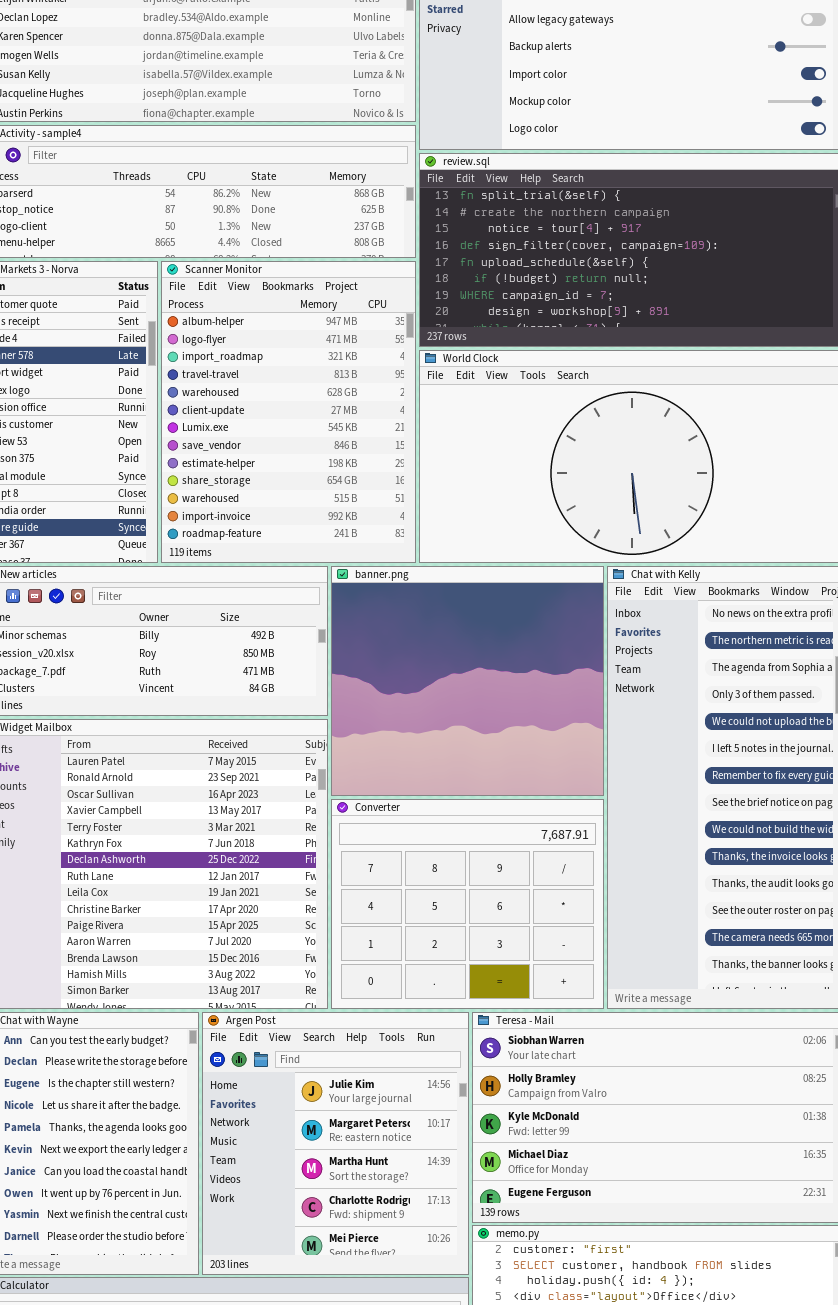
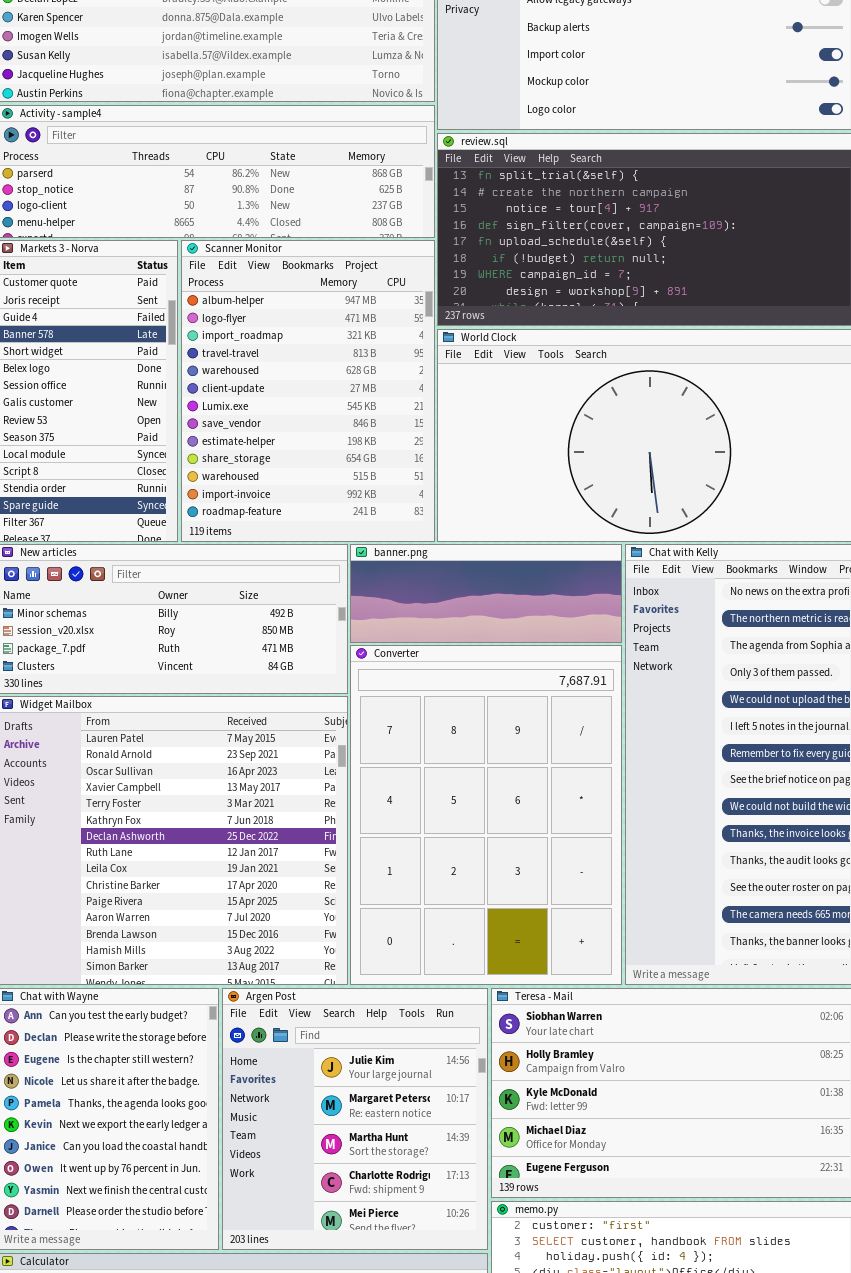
banner.png: [331,566,604,796] -> [350,544,622,643], resized
Converter: [331,799,604,1009] -> [350,645,622,985], resized

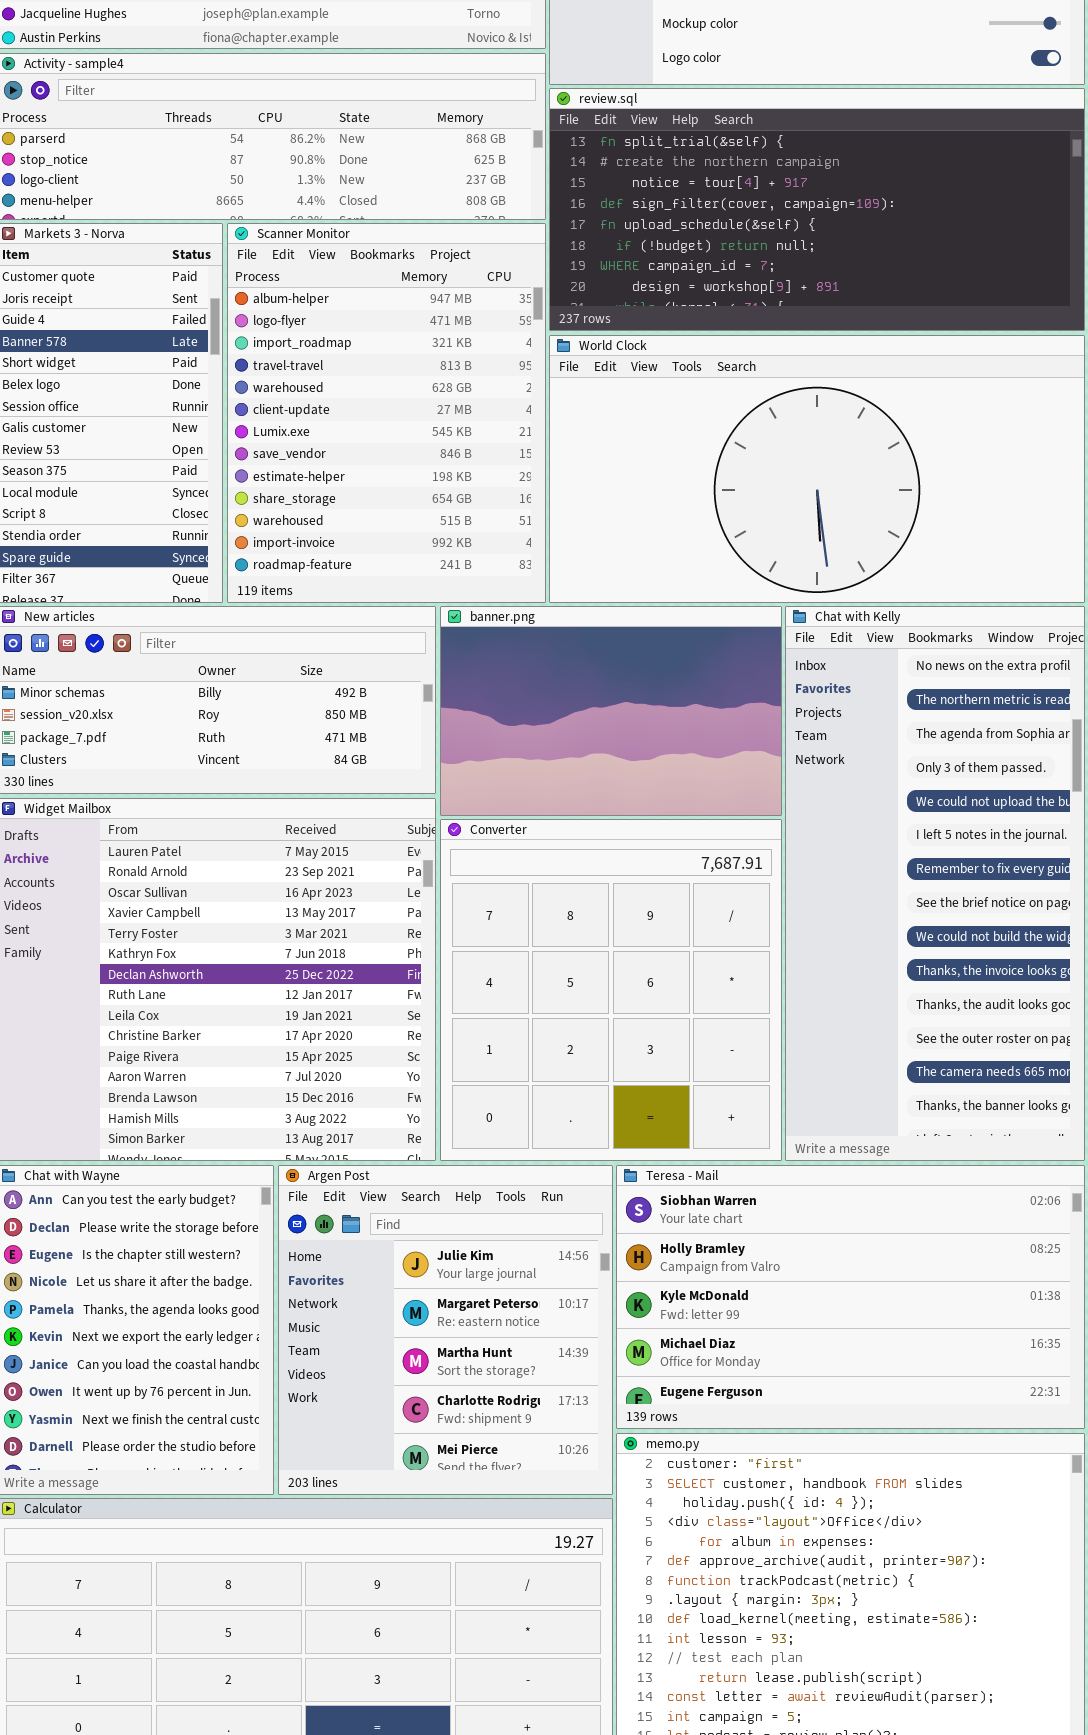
banner.png: [350,544,622,643] -> [440,606,782,816], resized
Converter: [350,645,622,985] -> [440,819,782,1161], resized

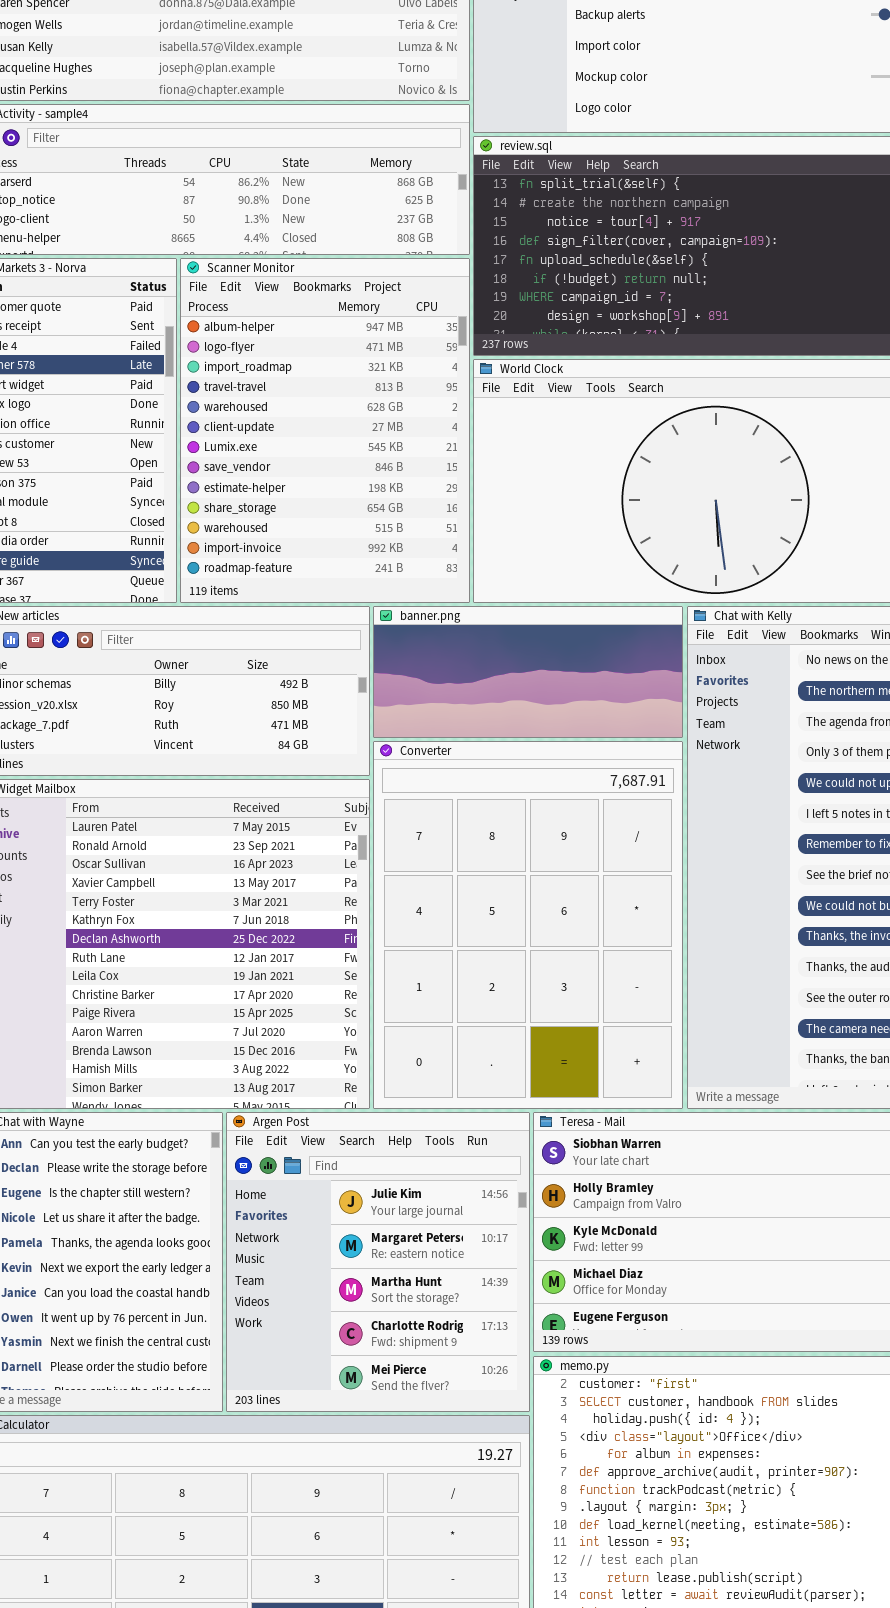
banner.png: [440,606,782,816] -> [373,606,683,738], resized
Converter: [440,819,782,1161] -> [373,741,683,1109], resized

